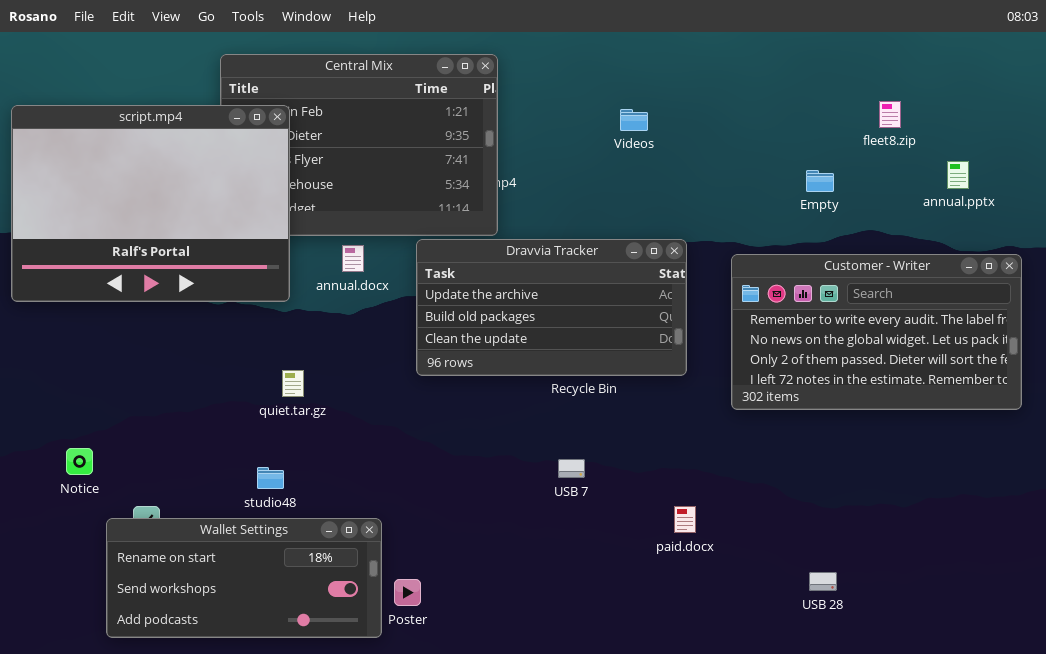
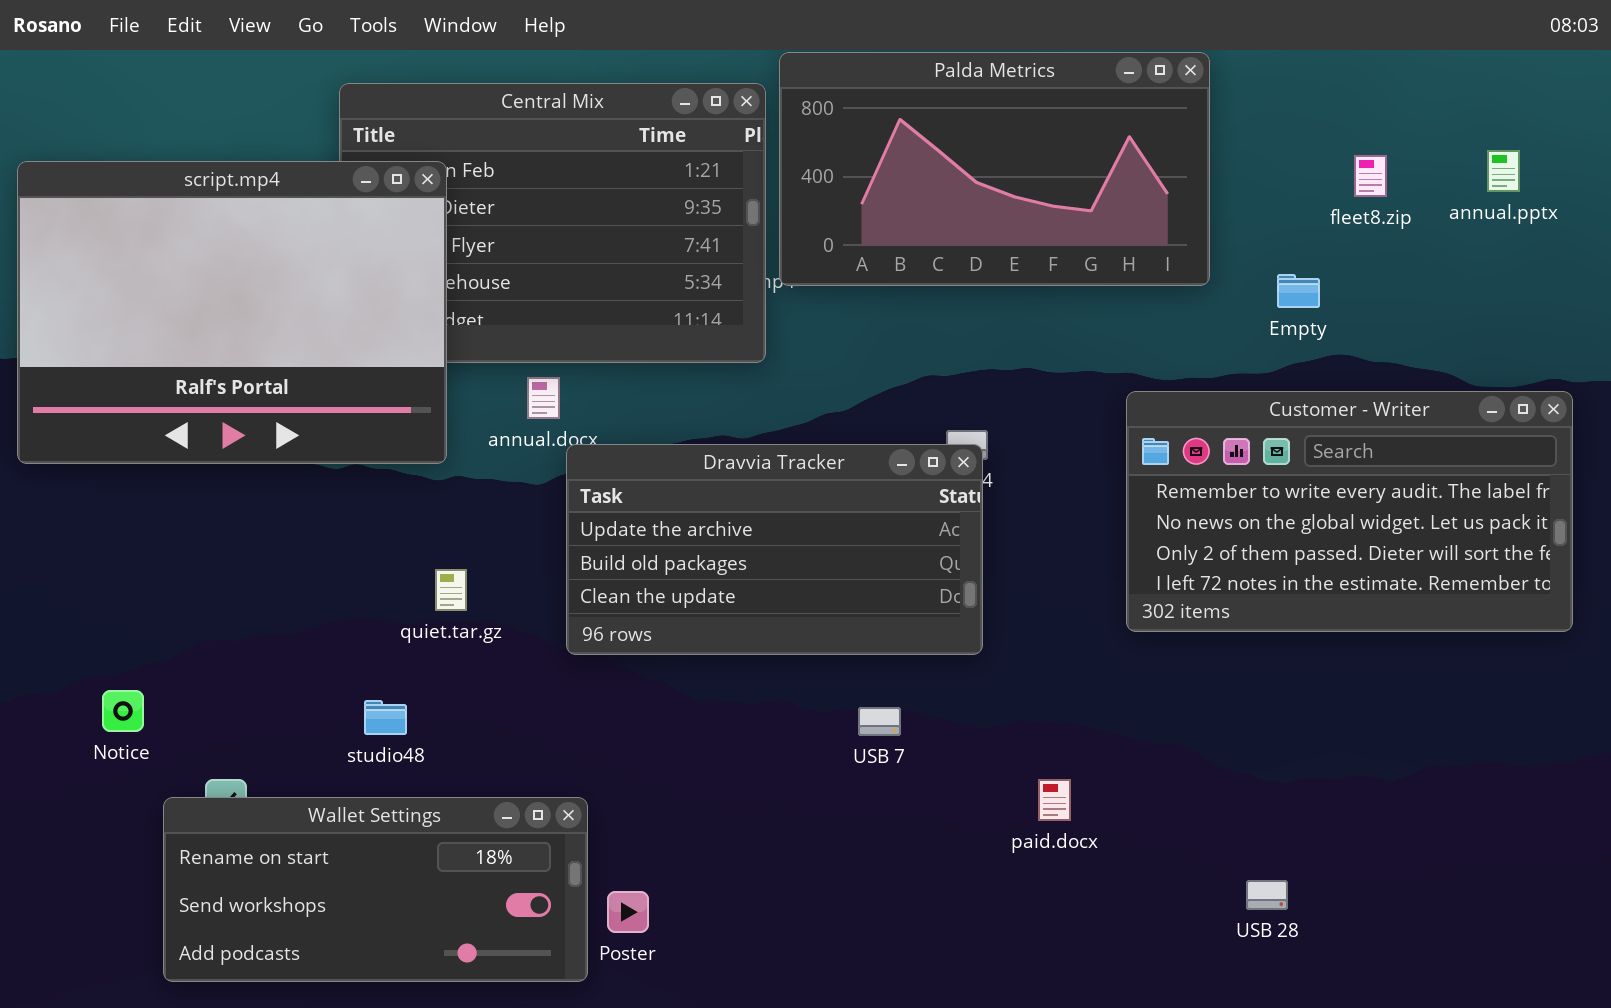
Palda Metrics: none -> [779,52,1210,286], opened
annual.pptx: [947,161,969,189] -> [1487,150,1520,192], moved
Empty: [806,170,834,192] -> [1277,274,1320,308], moved
Dravvia Tracker: [416,239,687,376] -> [566,444,983,655], moved
studio48: [257,467,284,489] -> [364,700,407,735], moved

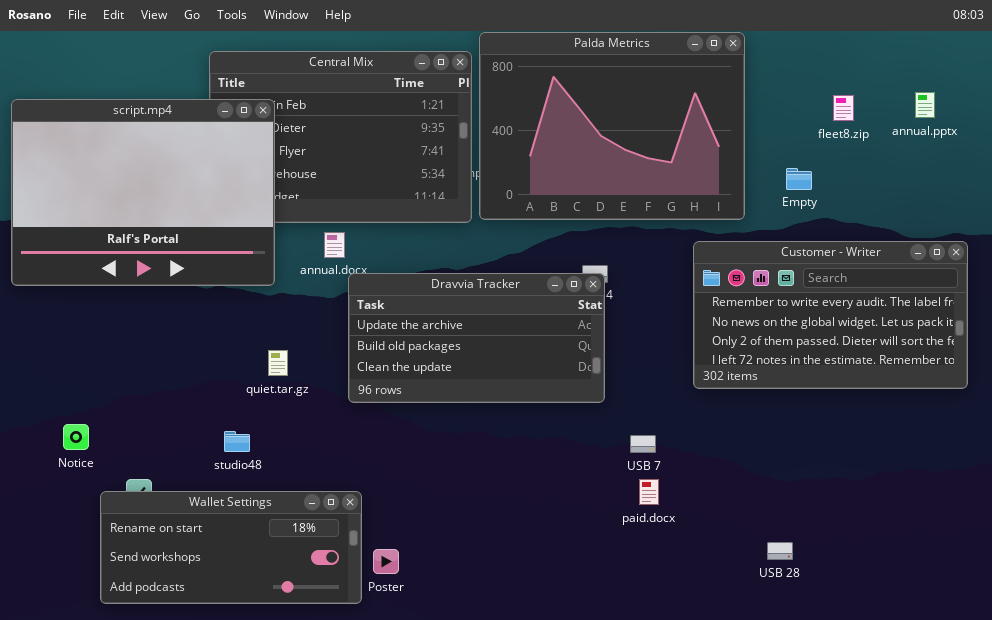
Palda Metrics: [779,52,1210,286] -> [479,32,745,220], resized
USB 7: [858,707,901,736] -> [630,435,656,453], moved

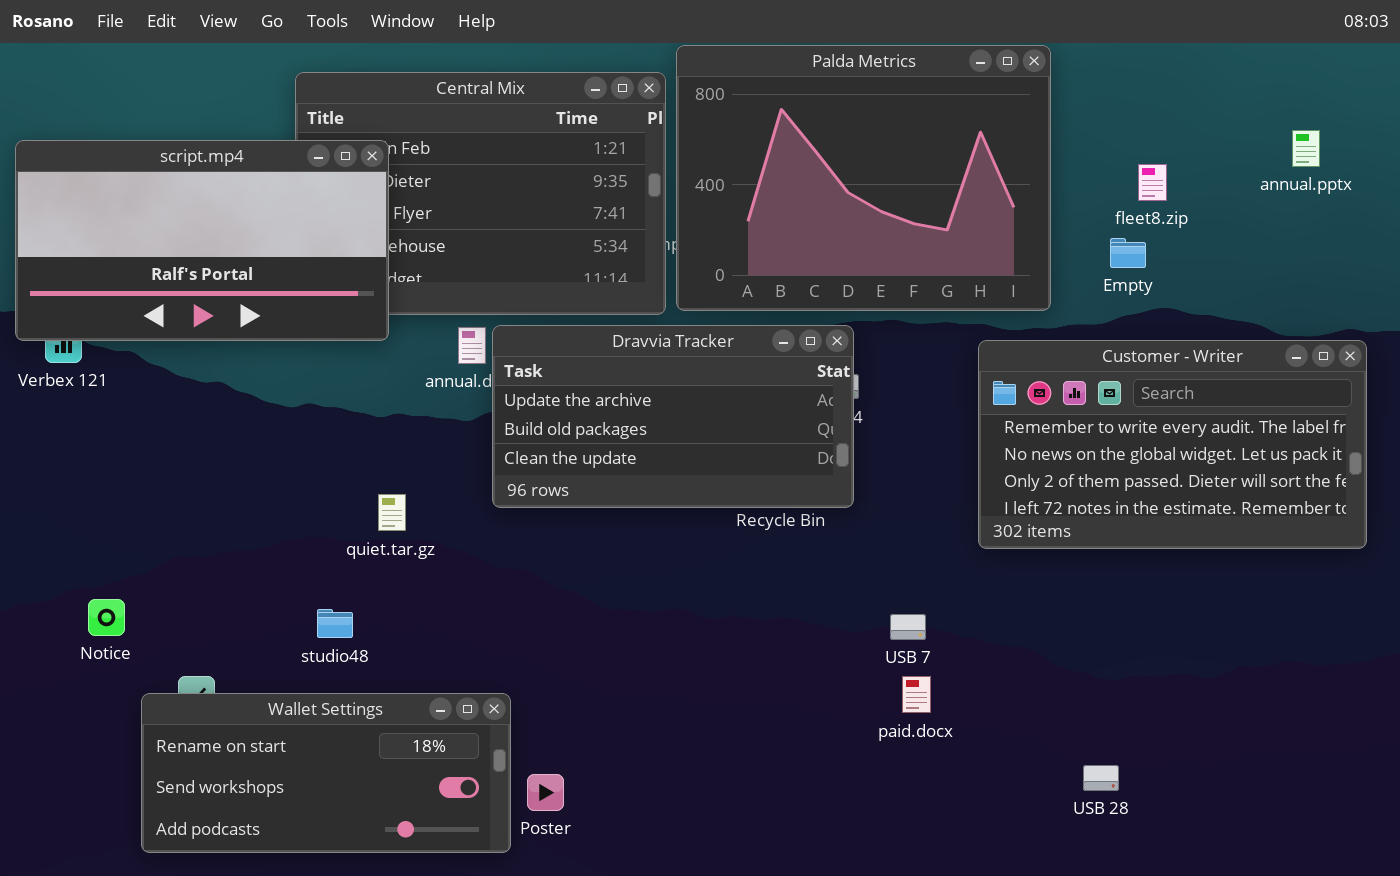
fleet8.zip: [833,95,854,121] -> [1138,164,1167,201], moved
script.mp4: [11,99,275,286] -> [15,140,389,341], resized
Dravvia Tracker: [348,273,605,403] -> [492,325,854,508], moved

